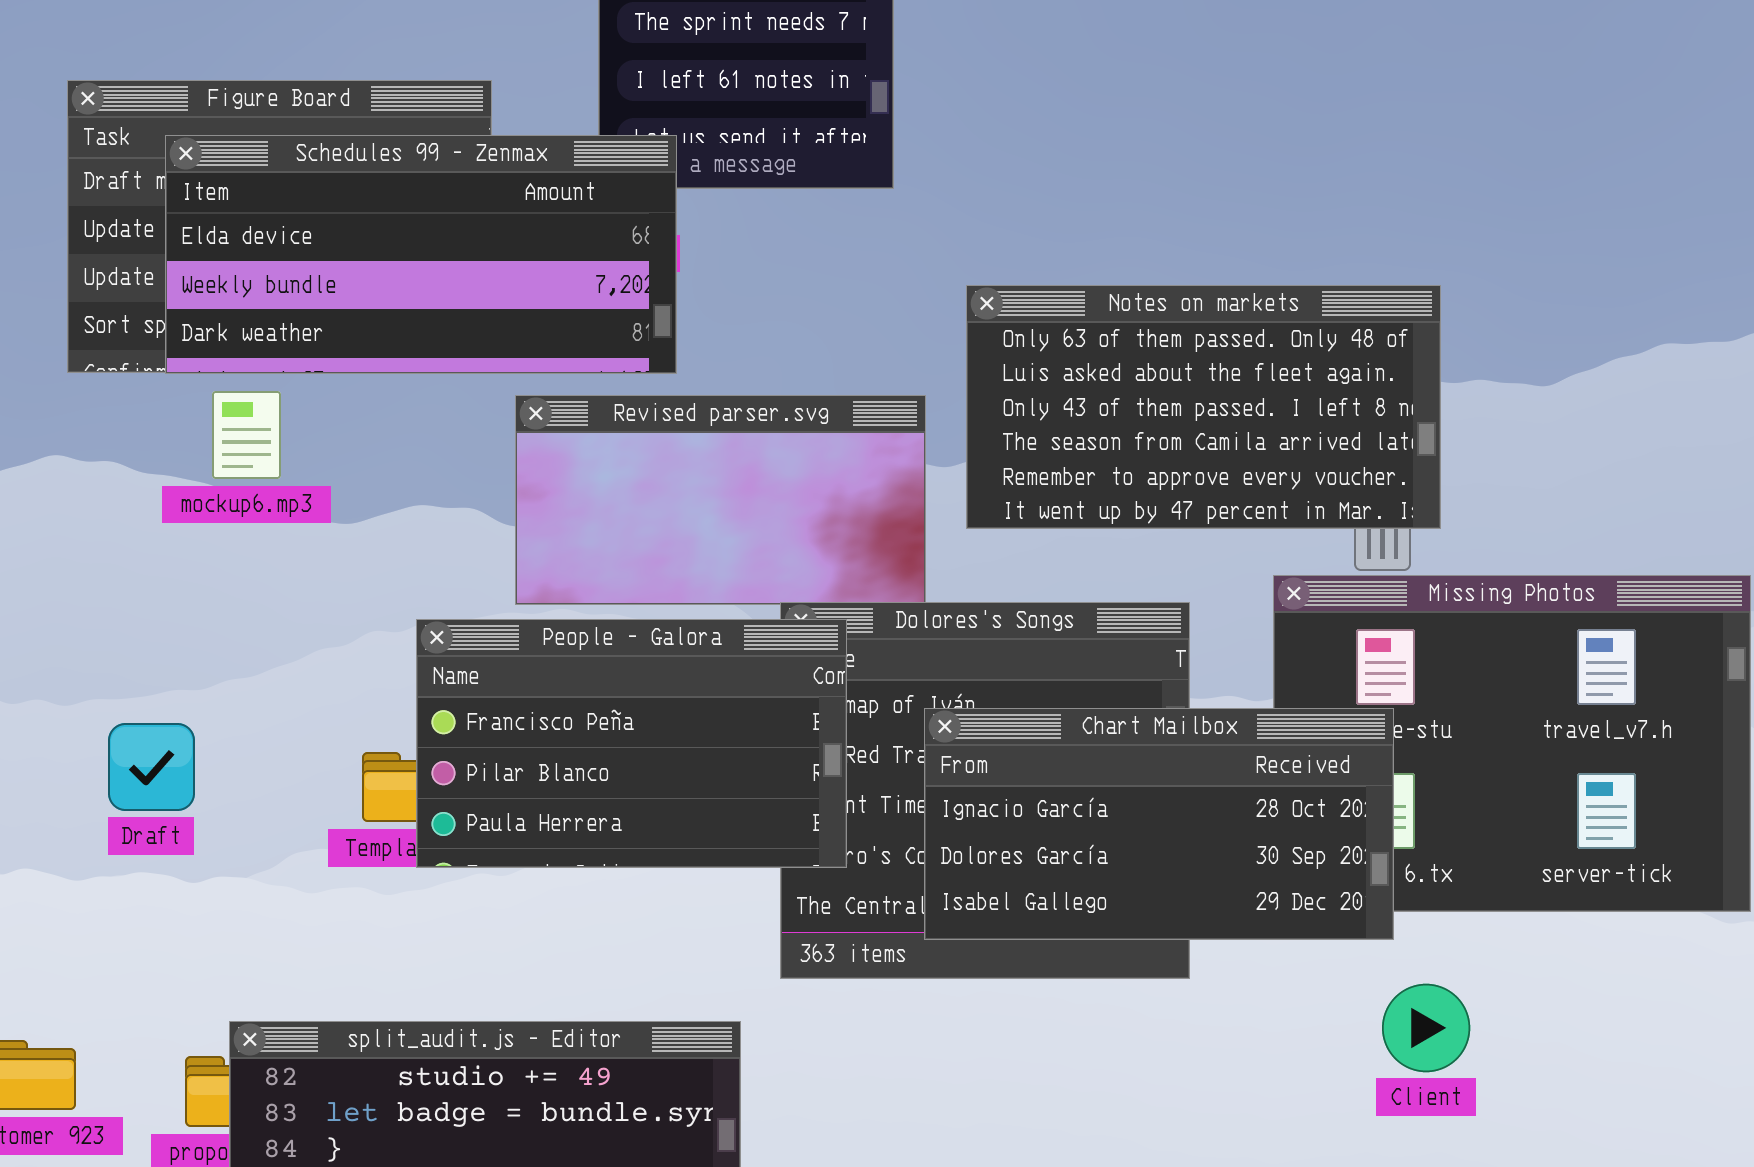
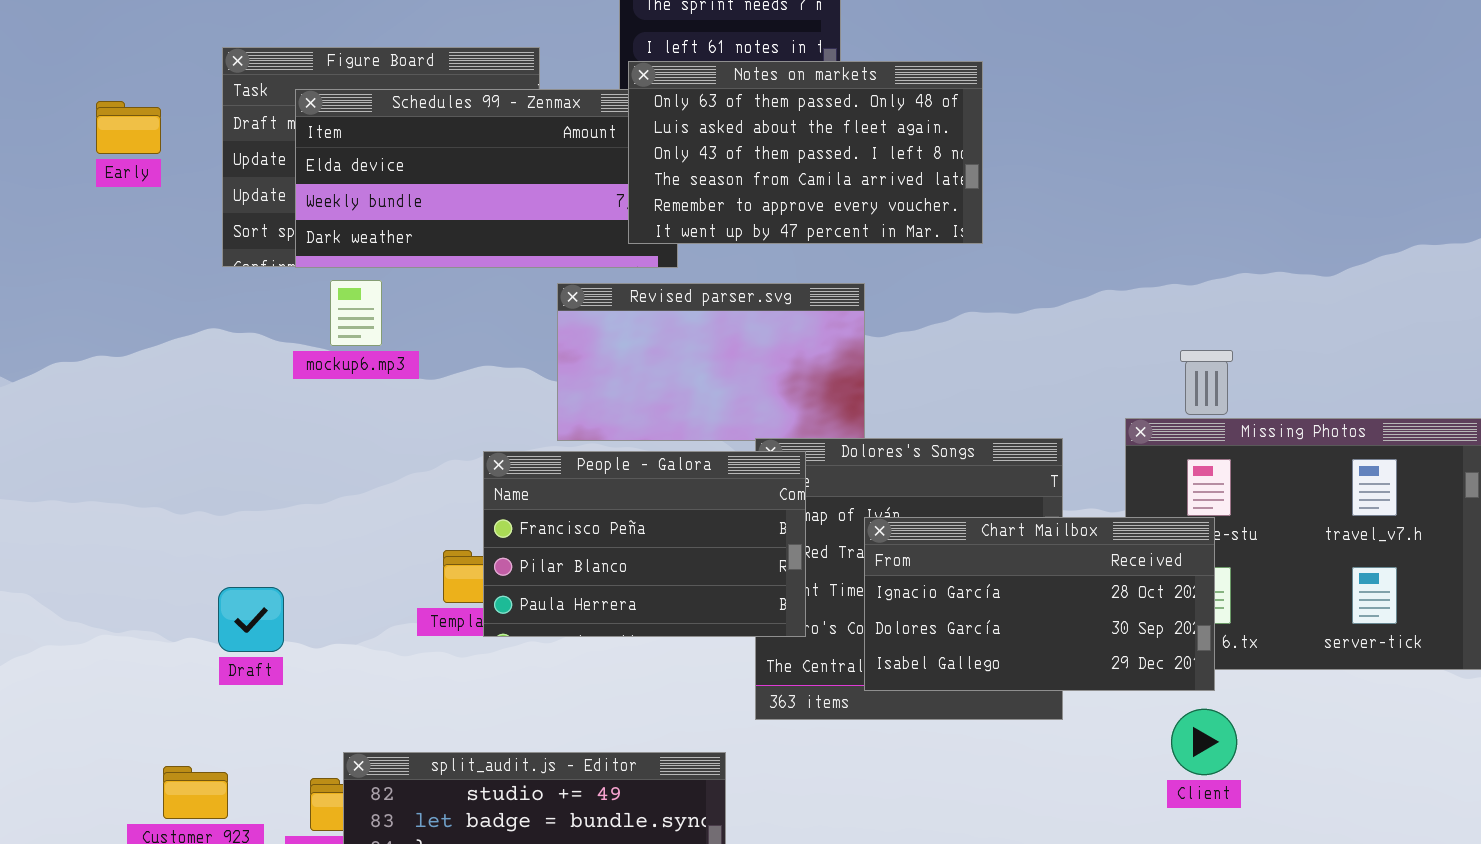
Notes on markets: [966,285,1441,529] -> [628,61,983,244], moved
Draft: [108,723,195,811] -> [218,587,284,652], moved
Client: [1382,984,1470,1072] -> [1171,709,1237,775], moved

